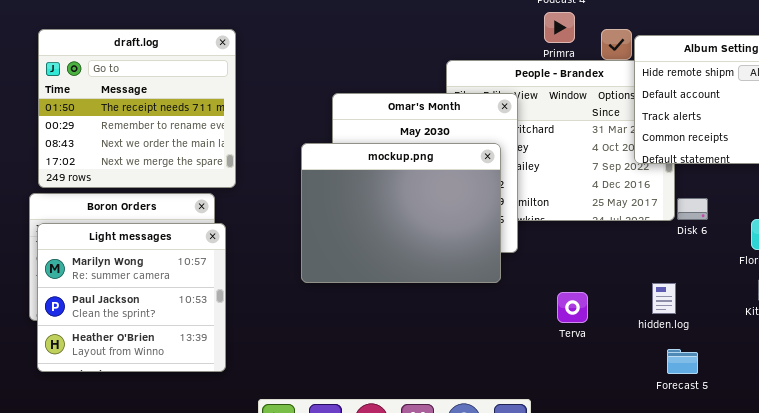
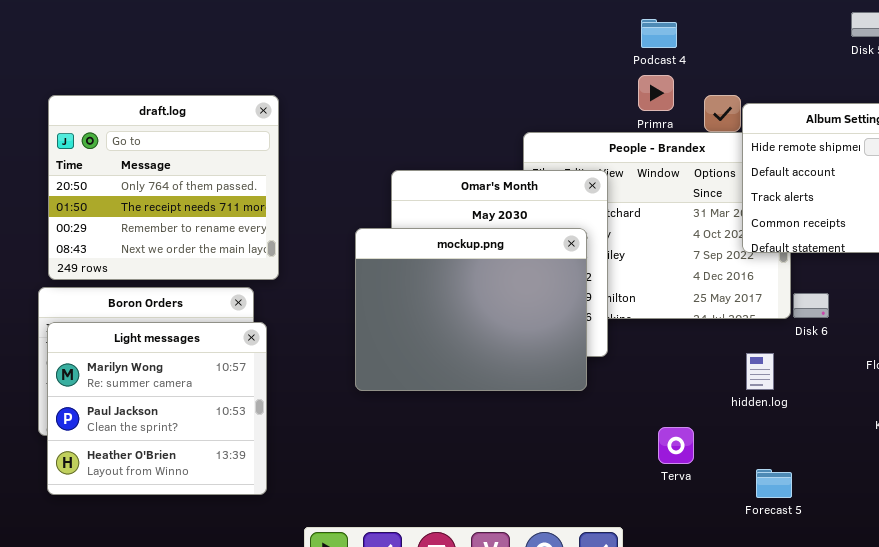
draft.log: [38,29,236,188] -> [48,95,279,280], scrolled up 1 row
hidden.log: [652,283,676,314] -> [746,353,774,390], moved
Terva: [557,292,588,323] -> [658,427,694,464], moved
Forecast 5: [667,349,698,374] -> [756,469,792,498], moved

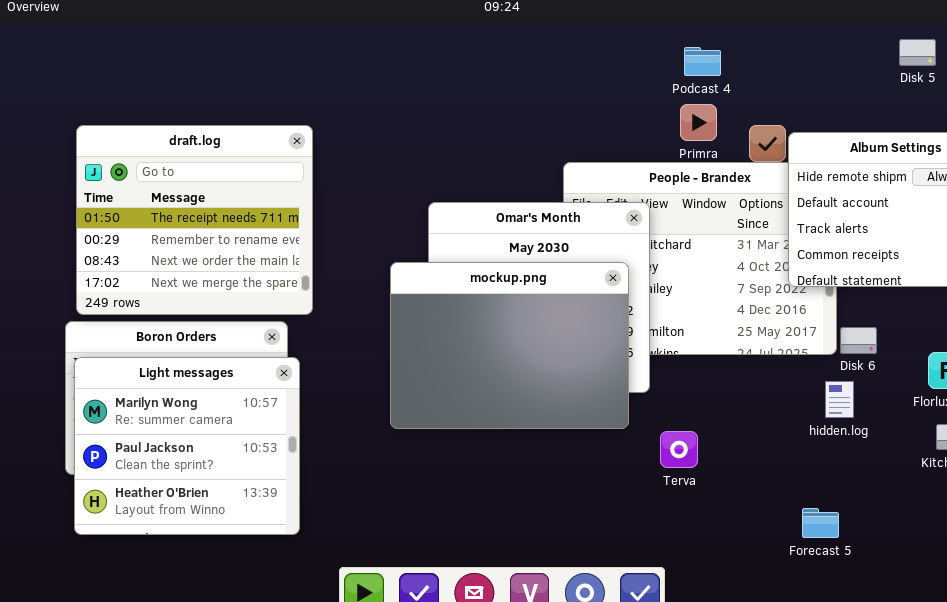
draft.log: [48,95,279,280] -> [76,125,313,315], scrolled down 1 row
hidden.log: [746,353,774,390] -> [825,381,854,418], moved
Terva: [658,427,694,464] -> [660,431,698,468], moved

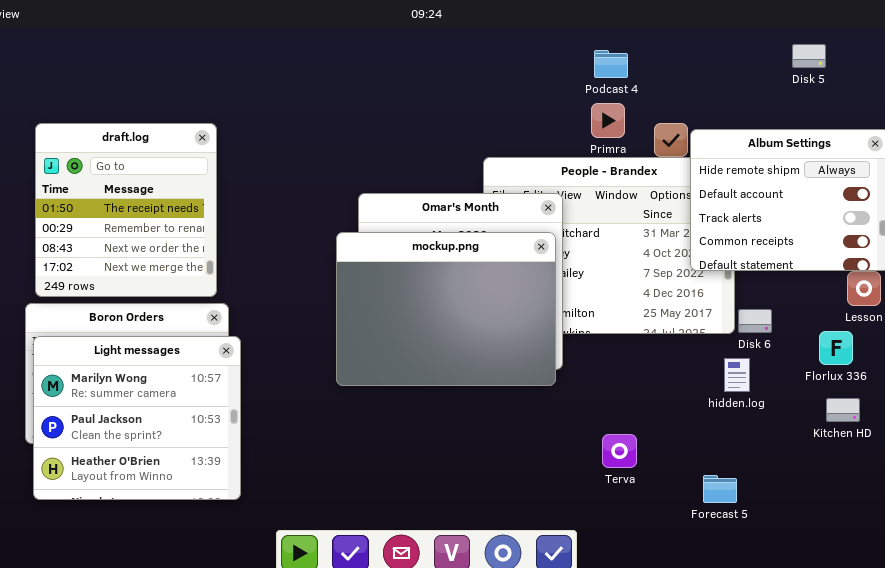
draft.log: [76,125,313,315] -> [35,123,217,297], resized
mockup.png: [390,262,629,429] -> [336,232,556,386], moved
Terva: [660,431,698,468] -> [602,434,637,468], moved

